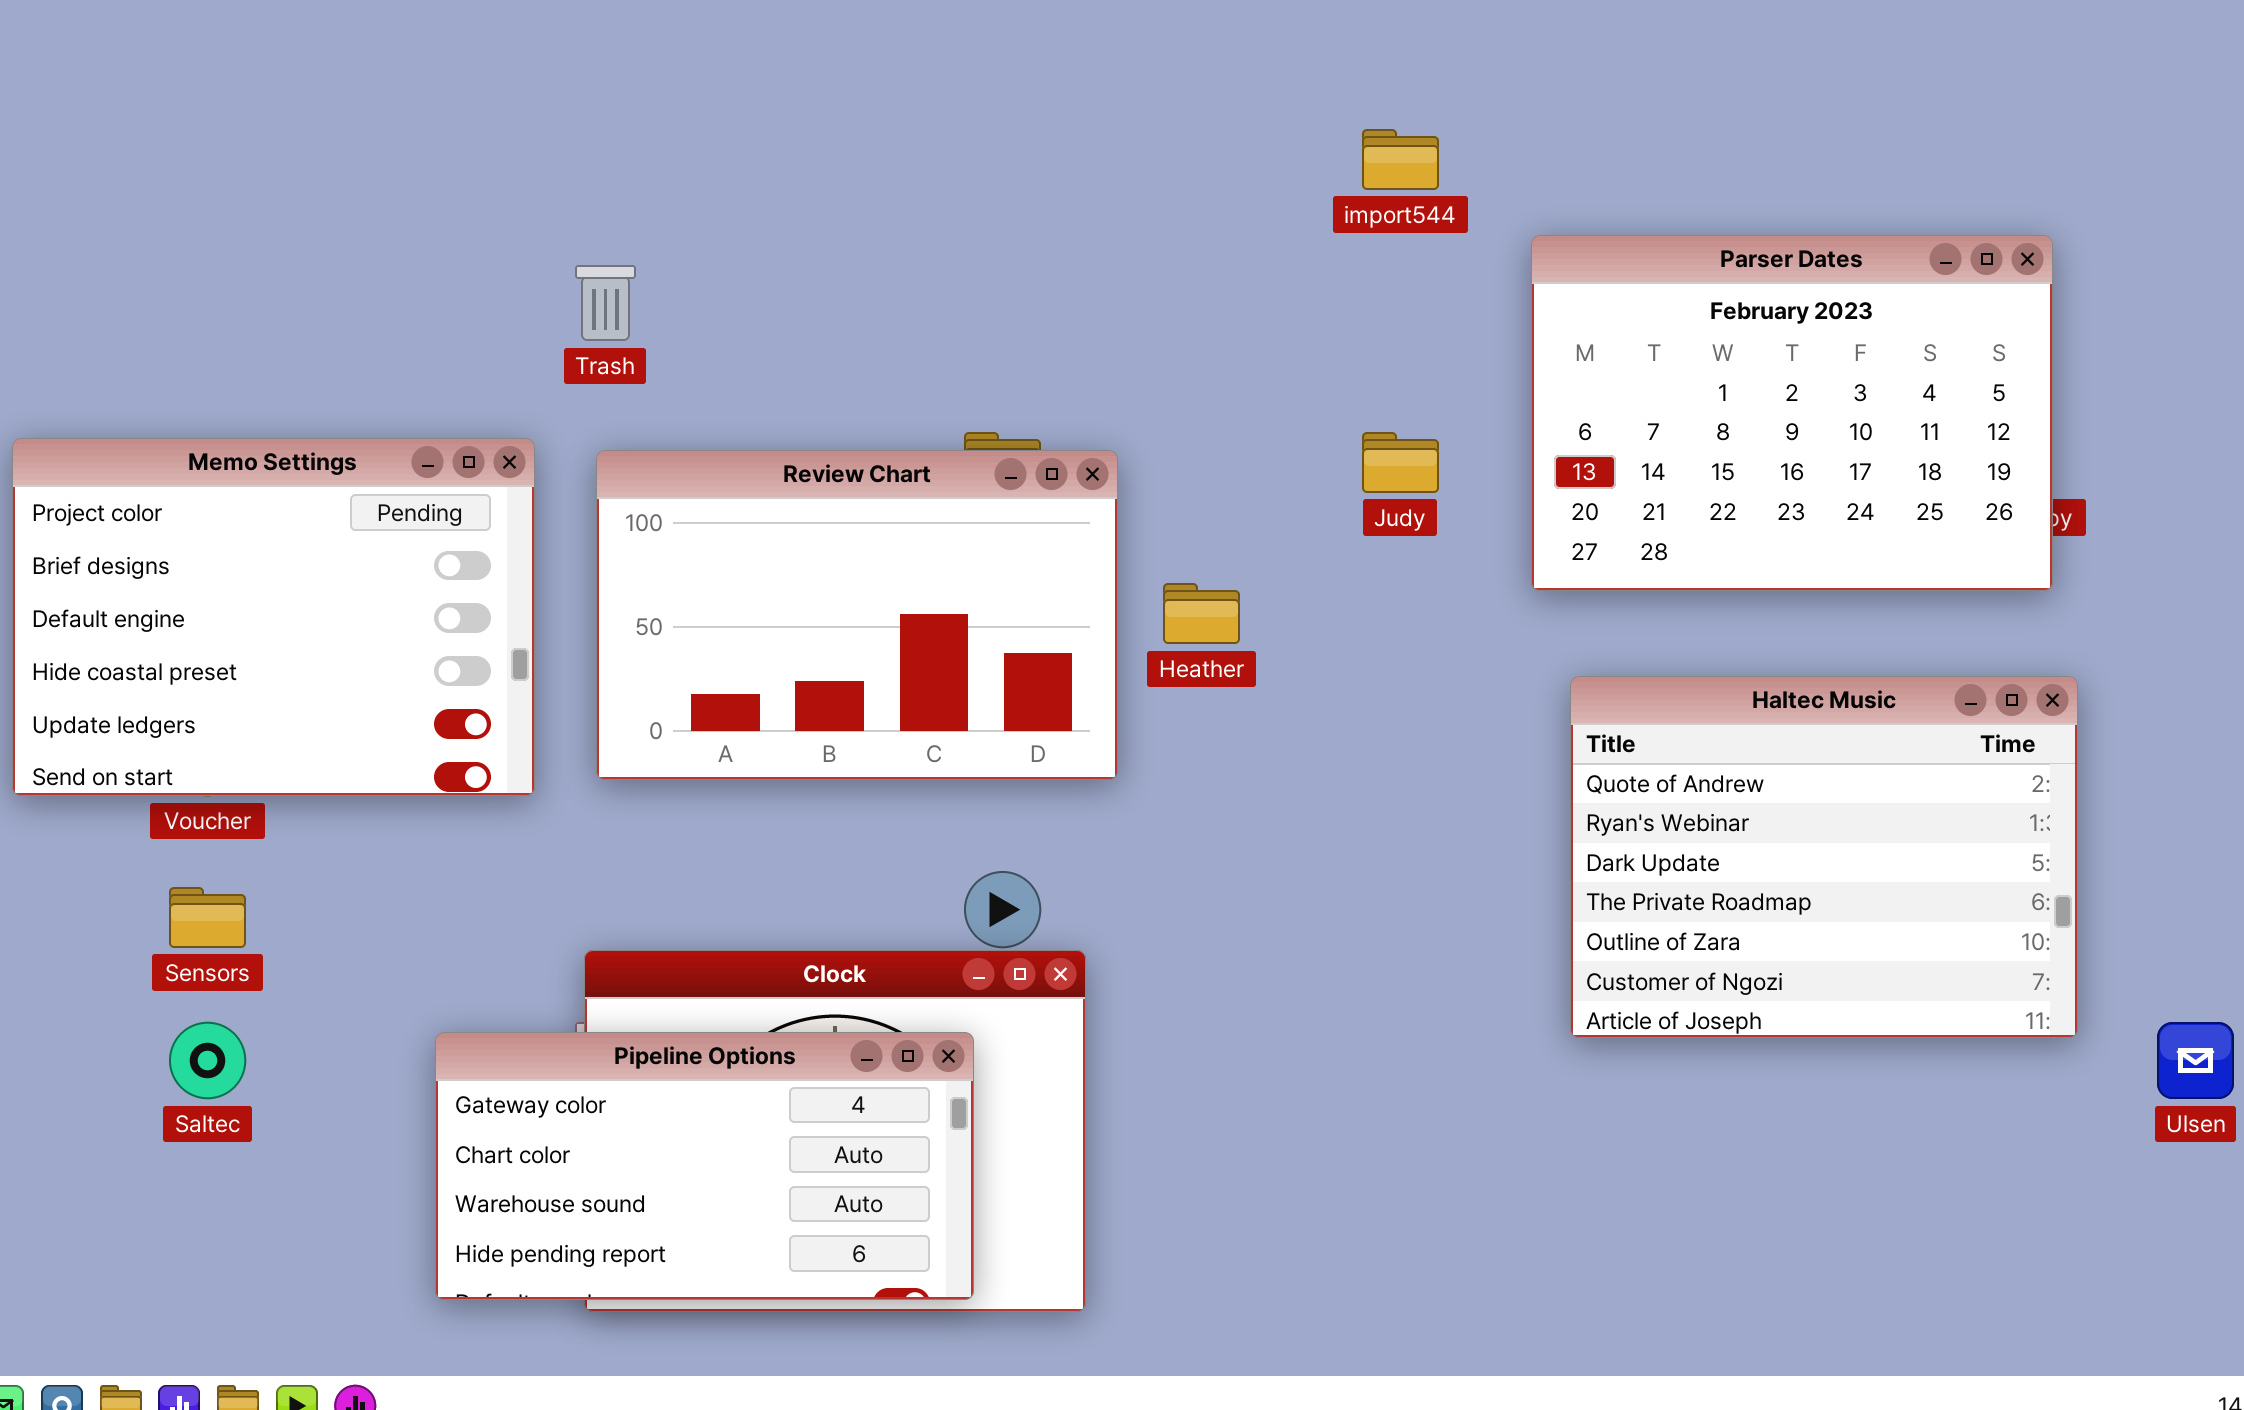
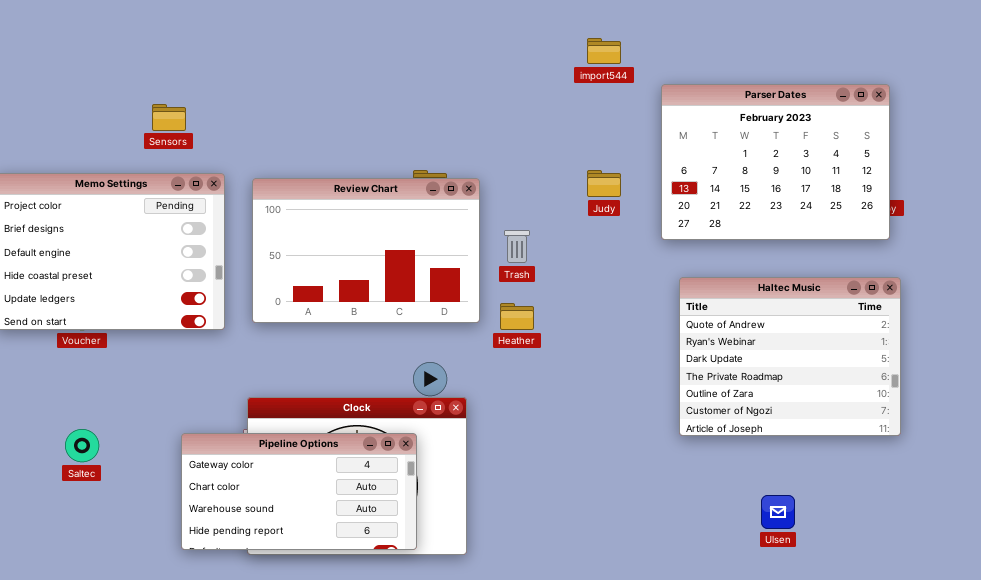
Trash: [575,265,636,341] -> [504,230,530,263], moved
Heather: [1163,583,1240,644] -> [500,303,534,330], moved
Sensors: [169,887,246,948] -> [152,104,186,131], moved
Ulsen: [2157,1022,2234,1099] -> [761,495,795,529], moved

